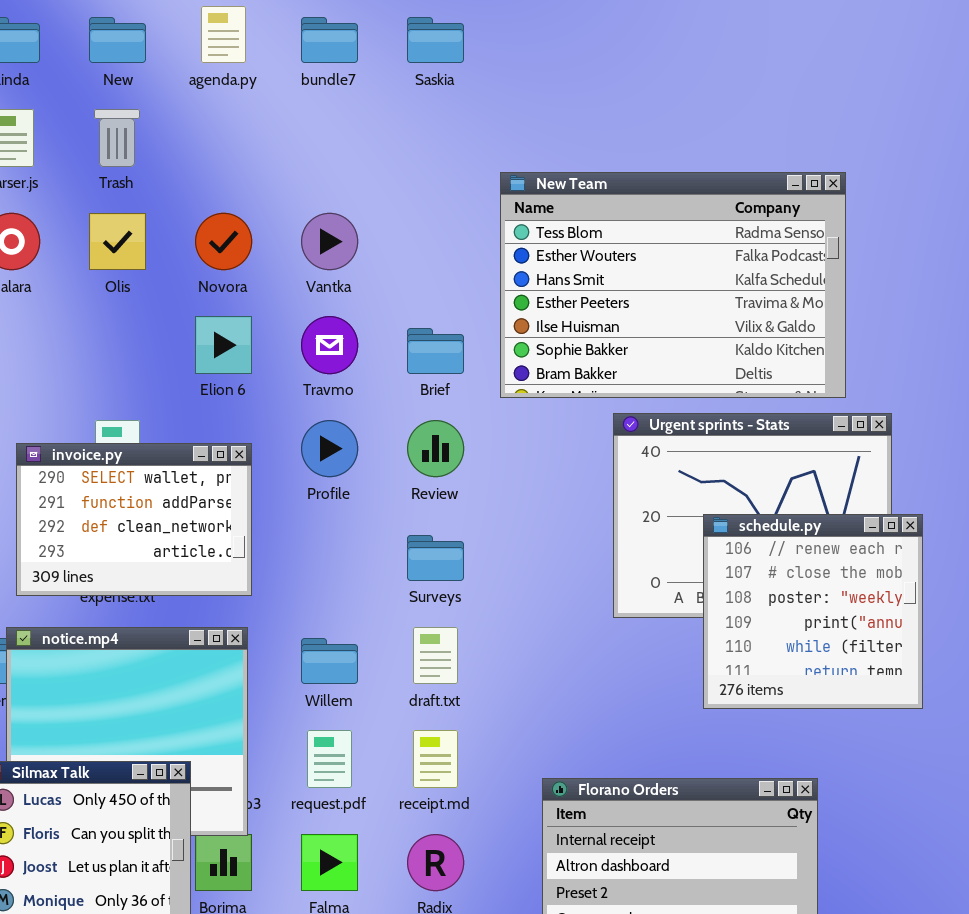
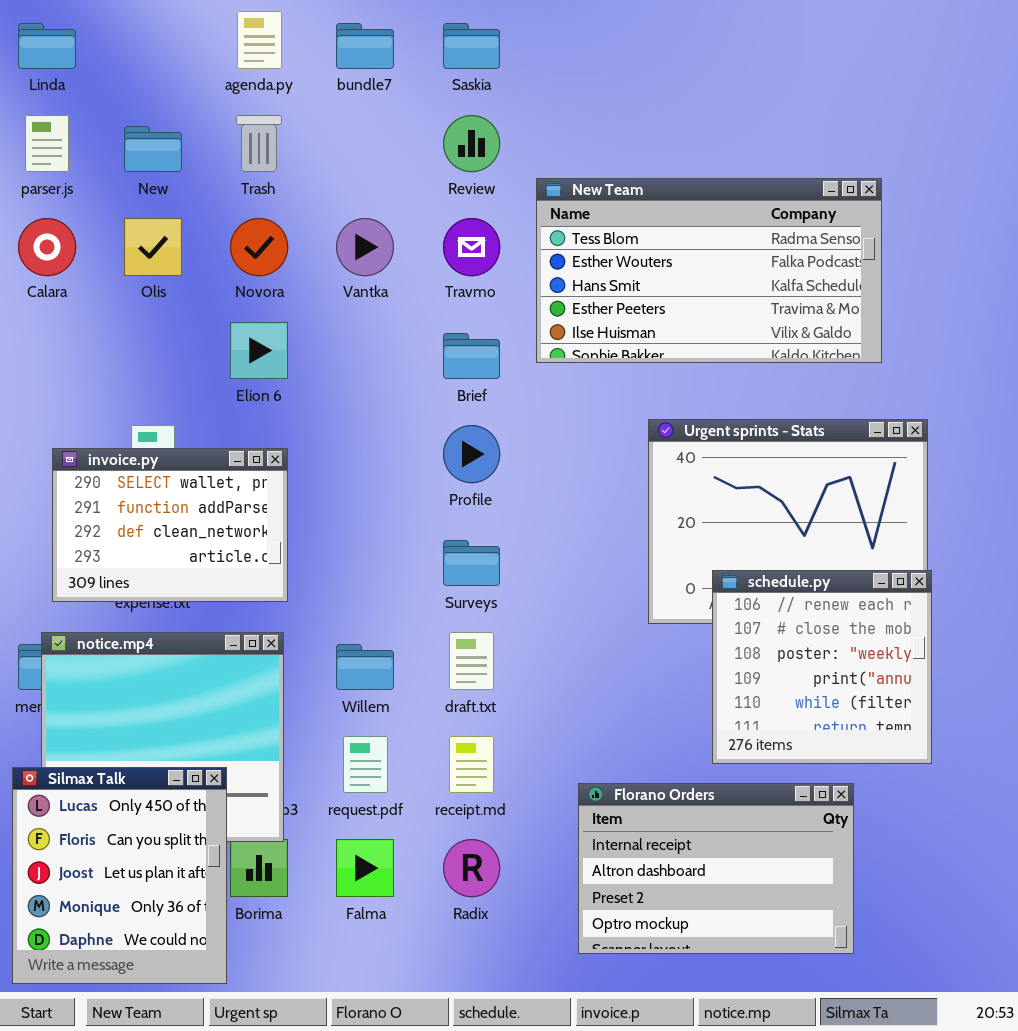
New: [89,17,146,63] -> [124,126,182,172], moved
Trash: [94,109,140,167] -> [236,115,282,172], moved
New Team: [500,172,846,398] -> [536,178,882,363], resized
Travmo: [301,316,358,374] -> [443,218,500,276], moved
Profile: [301,420,358,477] -> [443,425,500,483], moved
Review: [407,420,464,477] -> [443,115,500,172], moved
schedule.py: [703,514,923,709] -> [712,570,932,764], moved

